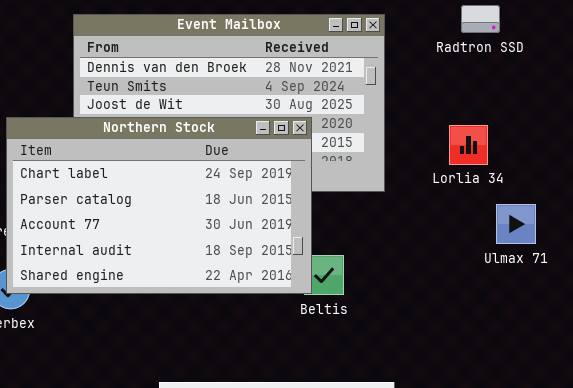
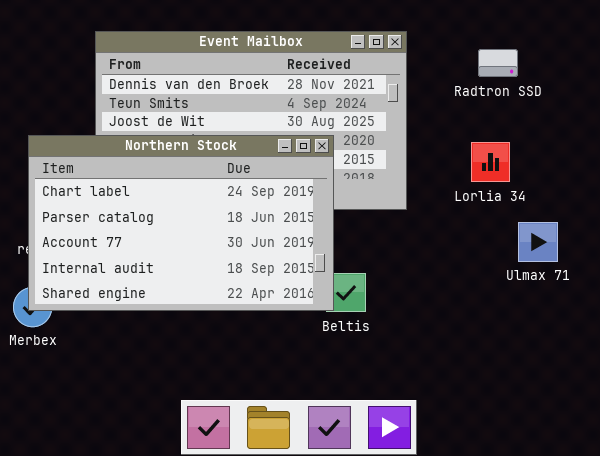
Radtron SSD: [461,5,500,33] -> [478,49,518,77], moved

